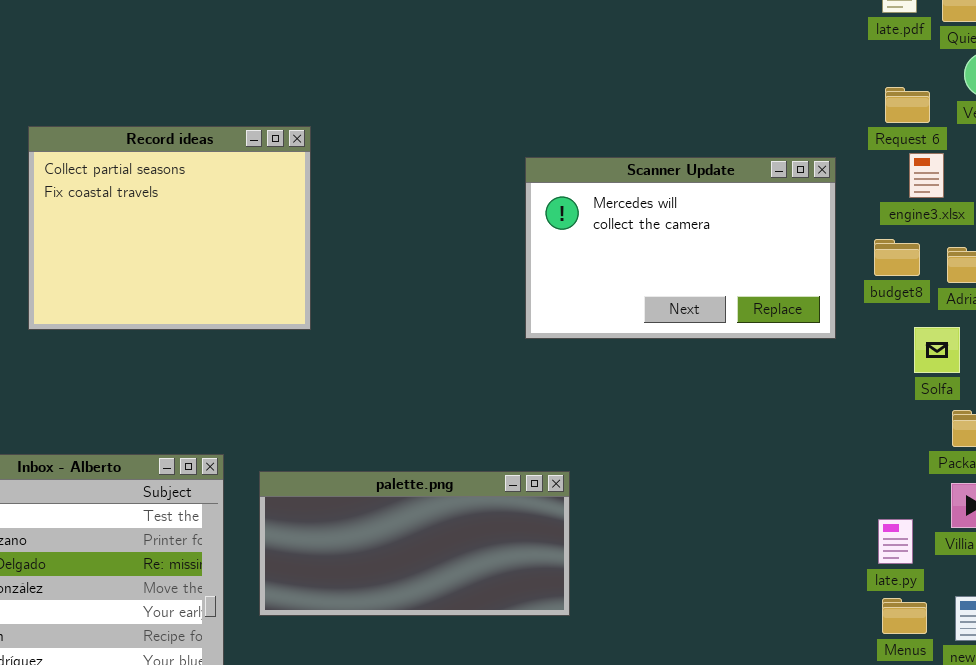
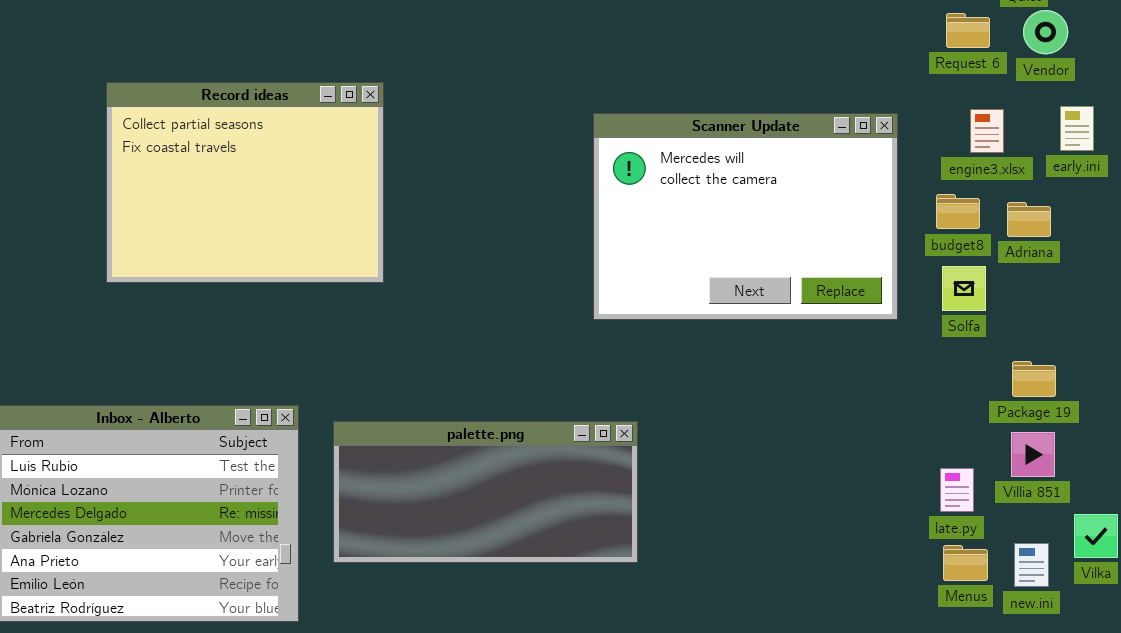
Request 6: [885,87,930,123] -> [946,13,990,48], moved
Scanner Update: [525,157,836,339] -> [593,113,898,320], resized
Solfa: [914,327,960,373] -> [942,266,986,311], moved

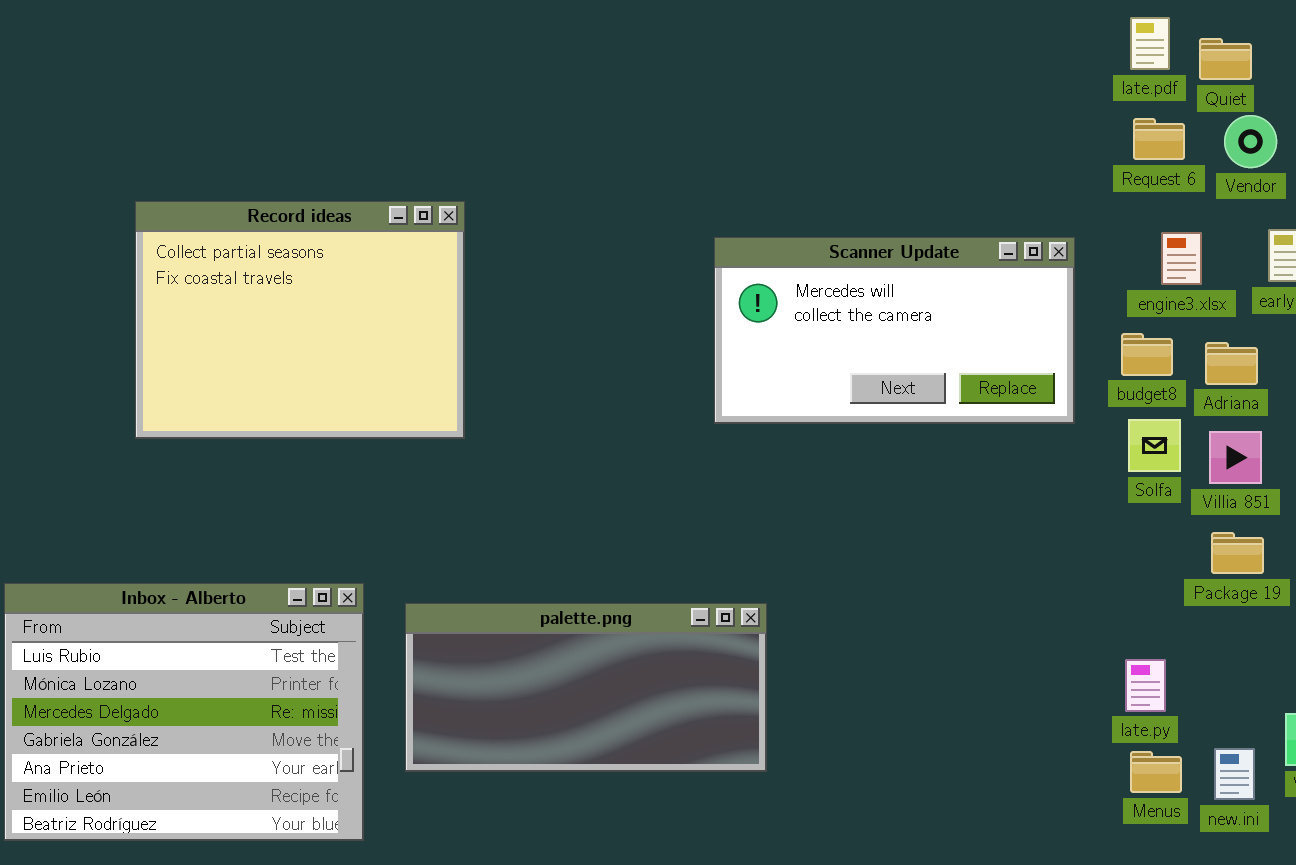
Scanner Update: [593,113,898,320] -> [714,237,1075,424], resized
Villia 851: [1011,432,1055,477] -> [1209,431,1262,484], moved

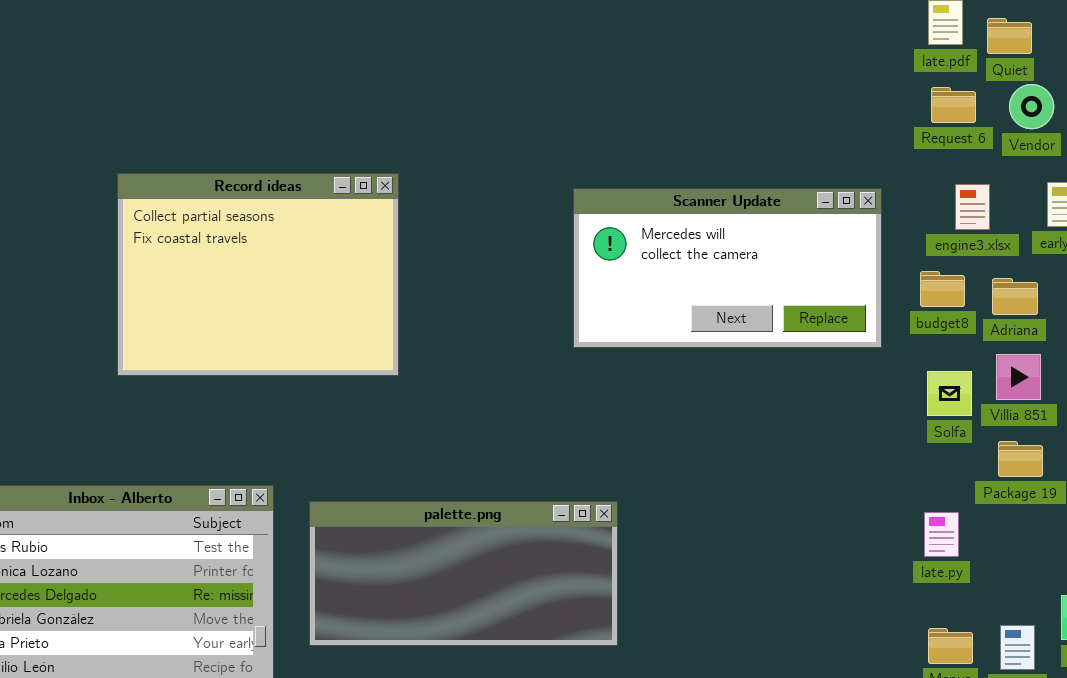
Record ideas: [135,201,465,439] -> [117,173,399,376], moved
Solfa: [1128,419,1181,472] -> [927,371,972,416], moved
late.py: [1125,659,1166,712] -> [924,512,959,557], moved

